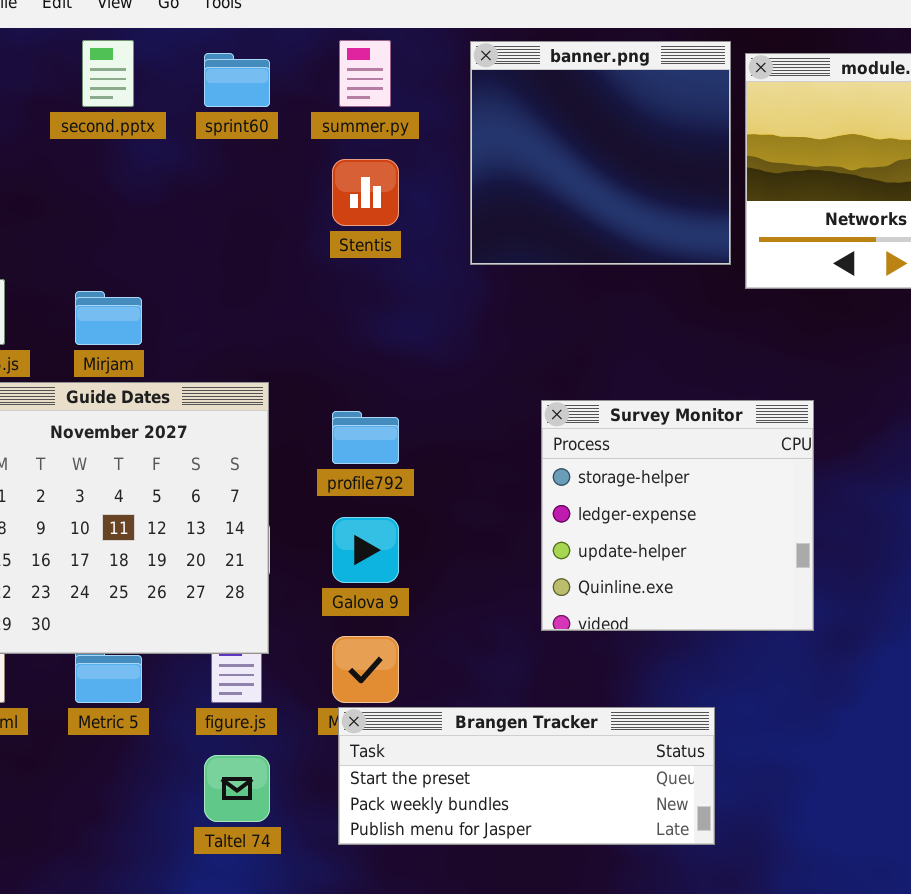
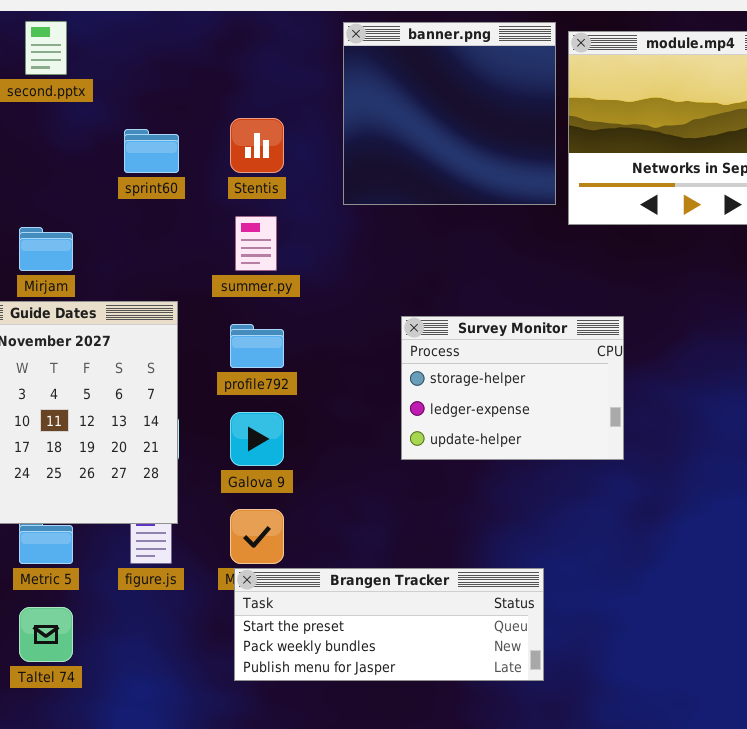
summer.py: [339,40,391,107] -> [235,216,277,271], moved
sprint60: [204,53,270,107] -> [124,129,179,173], moved
Survey Monitor: [541,400,814,631] -> [401,316,624,460], resized
Taltel 74: [204,755,270,822] -> [19,607,73,662], moved

